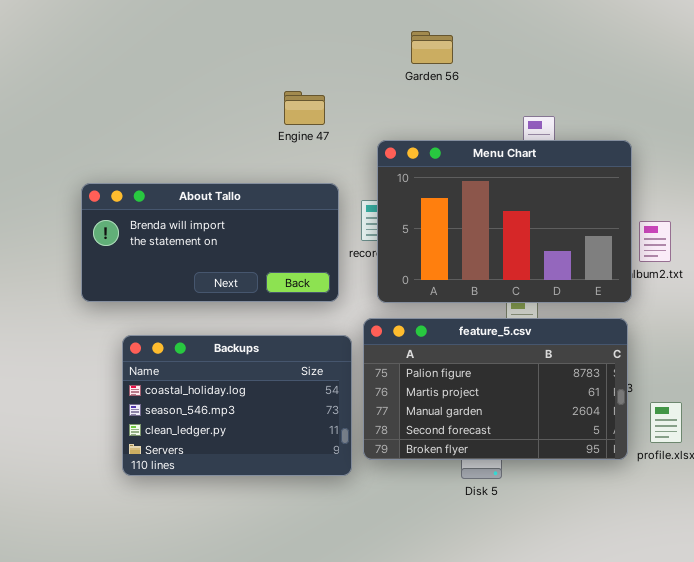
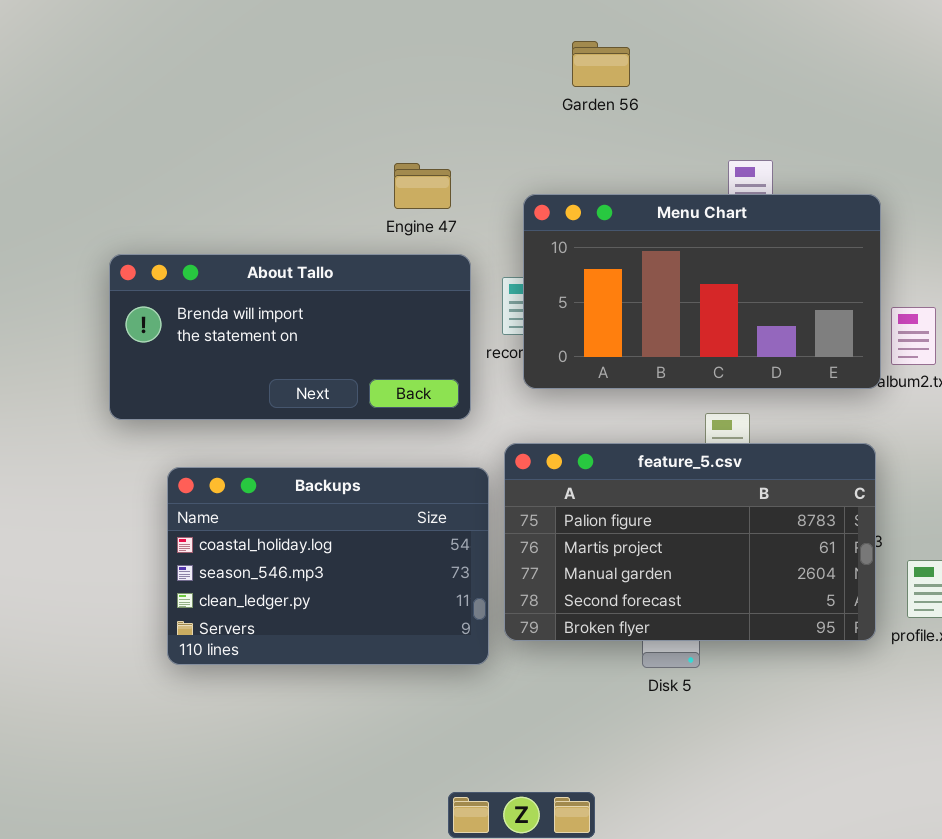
Engine 47: [284,91,325,125] -> [394,163,451,209], moved
Menu Chart: [377,140,632,303] -> [523,194,881,389], resized

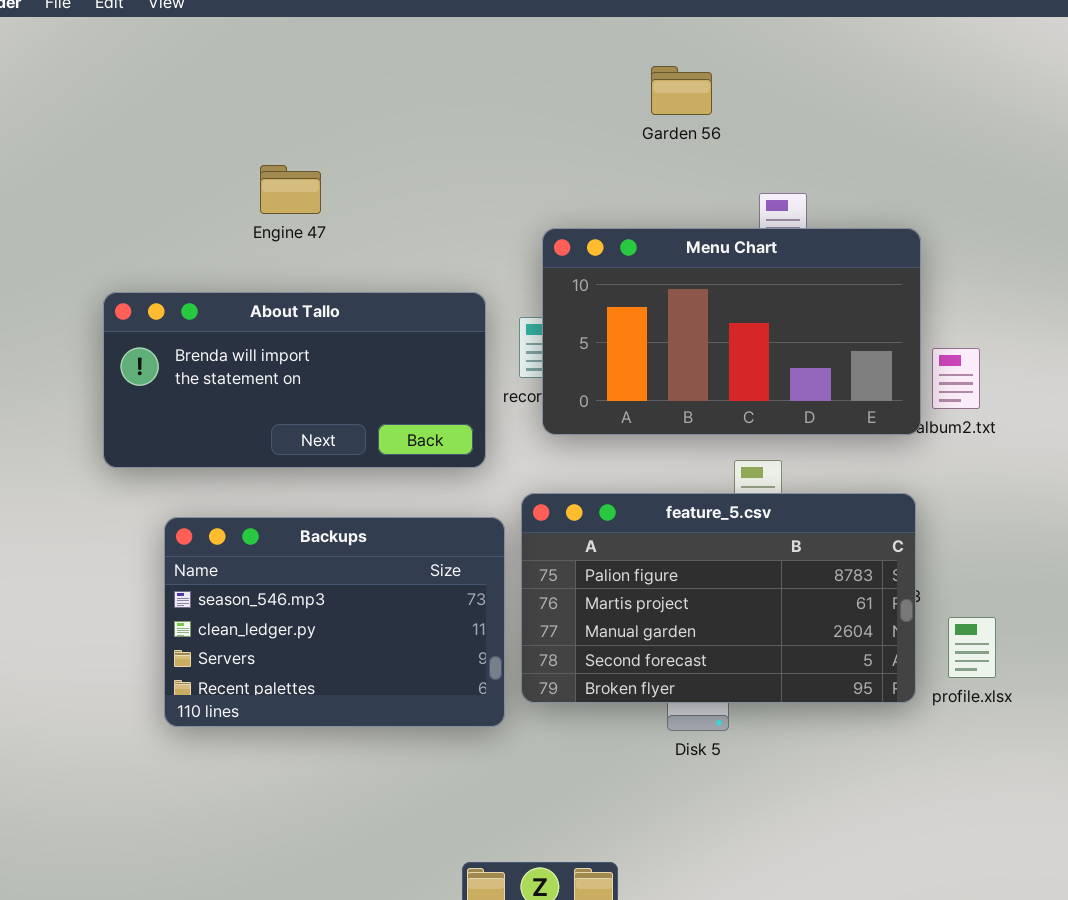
Garden 56: [572,41,630,87] -> [651,66,712,115], moved
Engine 47: [394,163,451,209] -> [260,165,321,214], moved
Backups: [167,467,489,665] -> [164,517,505,727], scrolled down 1 row

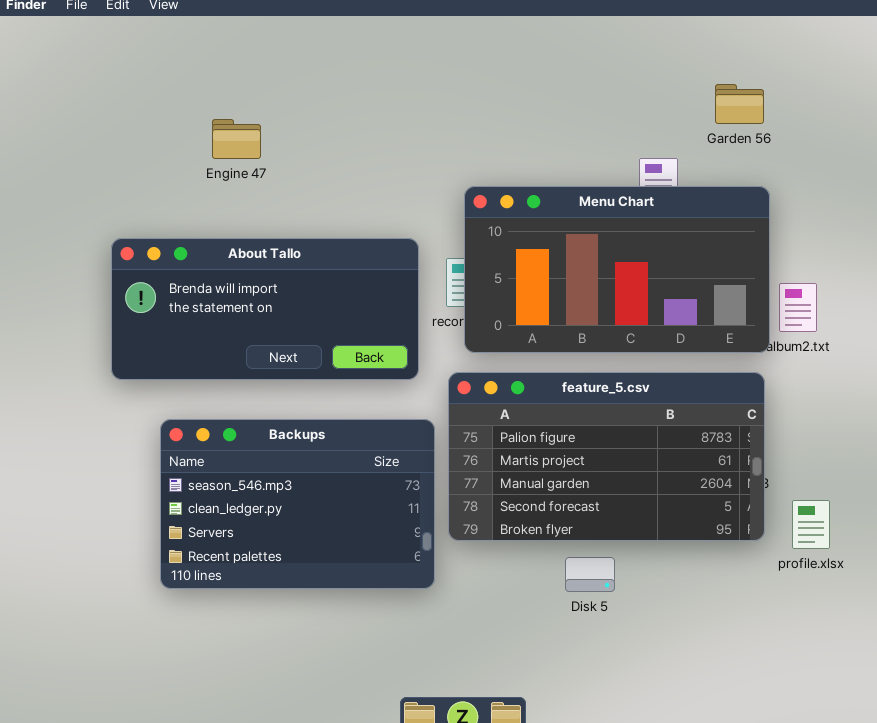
Garden 56: [651,66,712,115] -> [715,84,764,124], moved
Engine 47: [260,165,321,214] -> [212,119,261,159], moved
feature_5.csv: [521,493,916,703] -> [448,372,765,541], moved

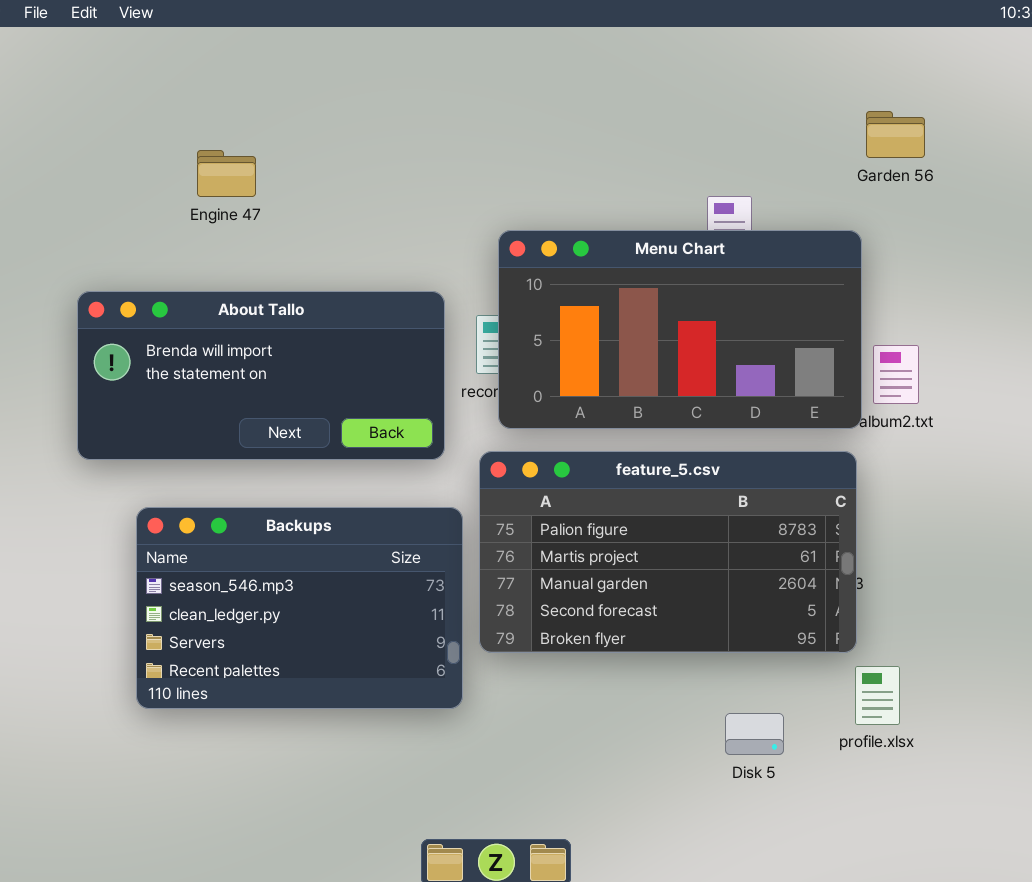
Garden 56: [715,84,764,124] -> [866,111,925,158], moved
profile.xlsx: [792,500,830,549] -> [855,666,900,725], moved
Disk 5: [565,557,615,592] -> [725,713,784,755], moved

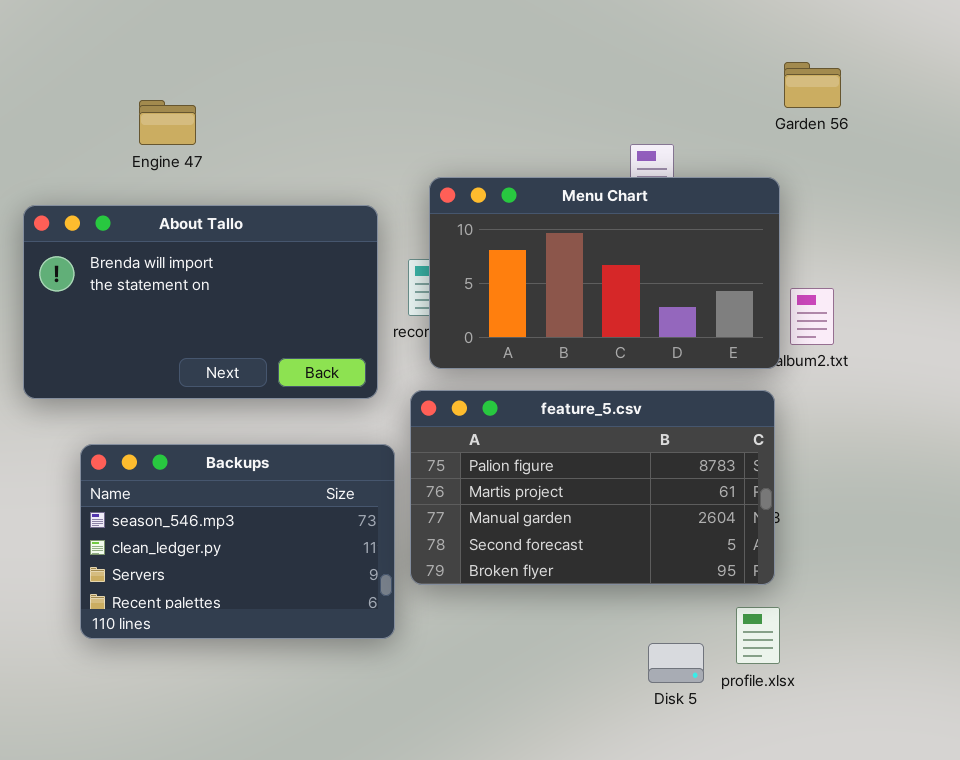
About Tallo: [77,291,445,460] -> [23,205,378,399], resized
profile.xlsx: [855,666,900,725] -> [736,607,780,664], moved

